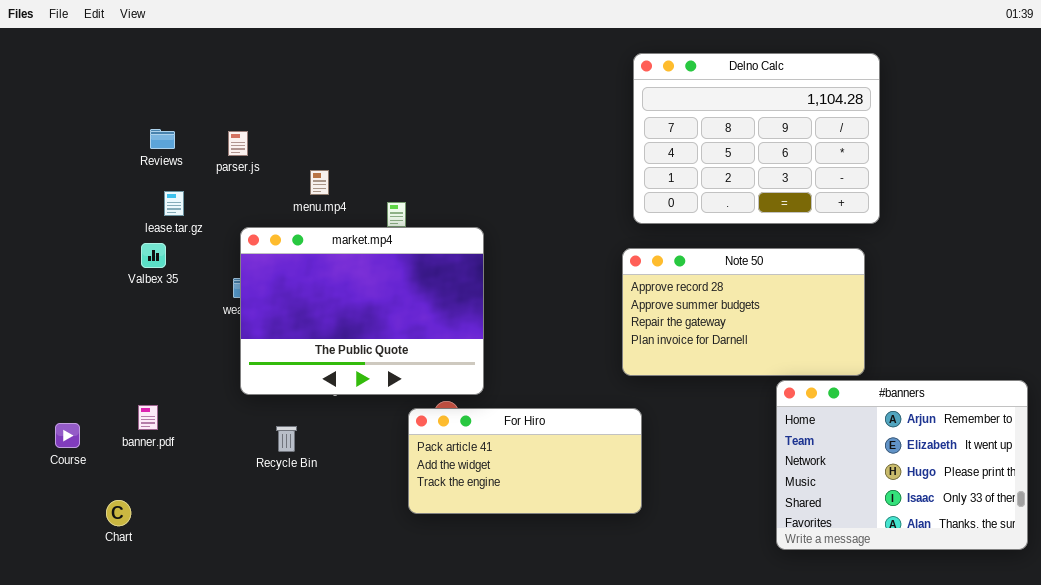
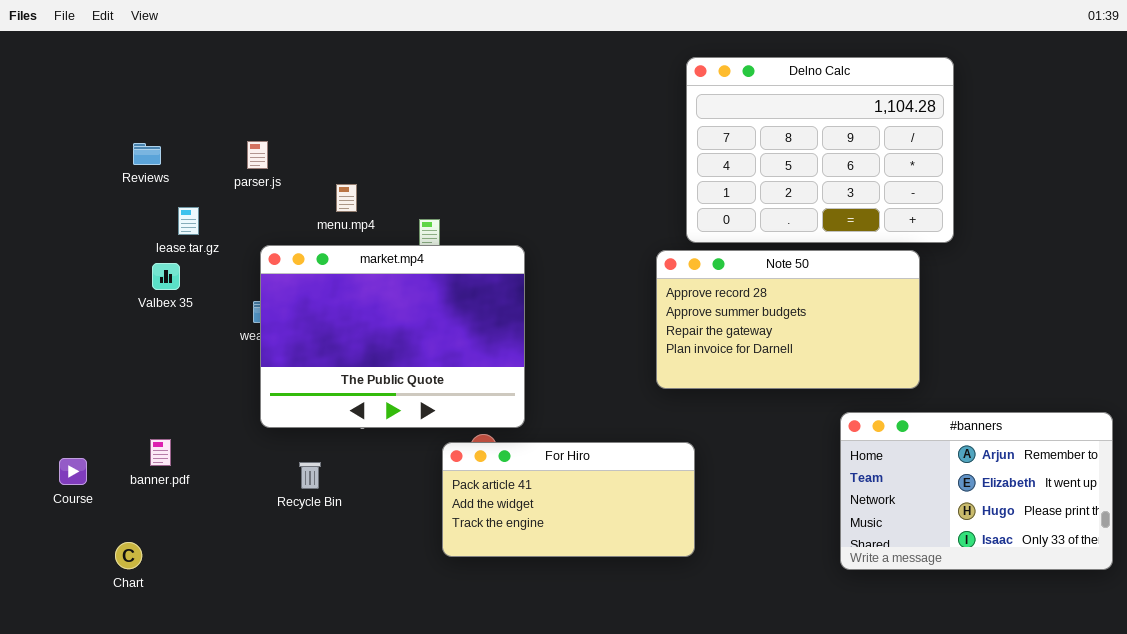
Reviews: [150,129,175,149] -> [133,143,161,165], moved
Note 50: [622,248,865,376] -> [656,250,920,389], moved
#banners: [776,380,1028,550] -> [840,412,1113,570], resized

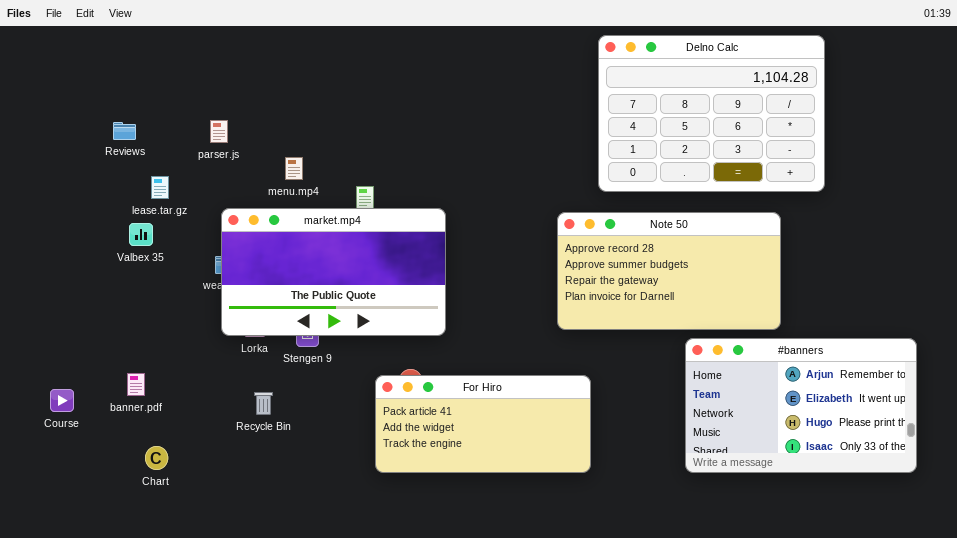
Delno Calc: [686,57,954,243] -> [598,35,825,192], moved
market.mp4: [260,245,525,428] -> [221,208,446,336], resized
#banners: [840,412,1113,570] -> [685,338,917,473], moved
Chart: [115,542,142,569] -> [145,446,168,470], moved

